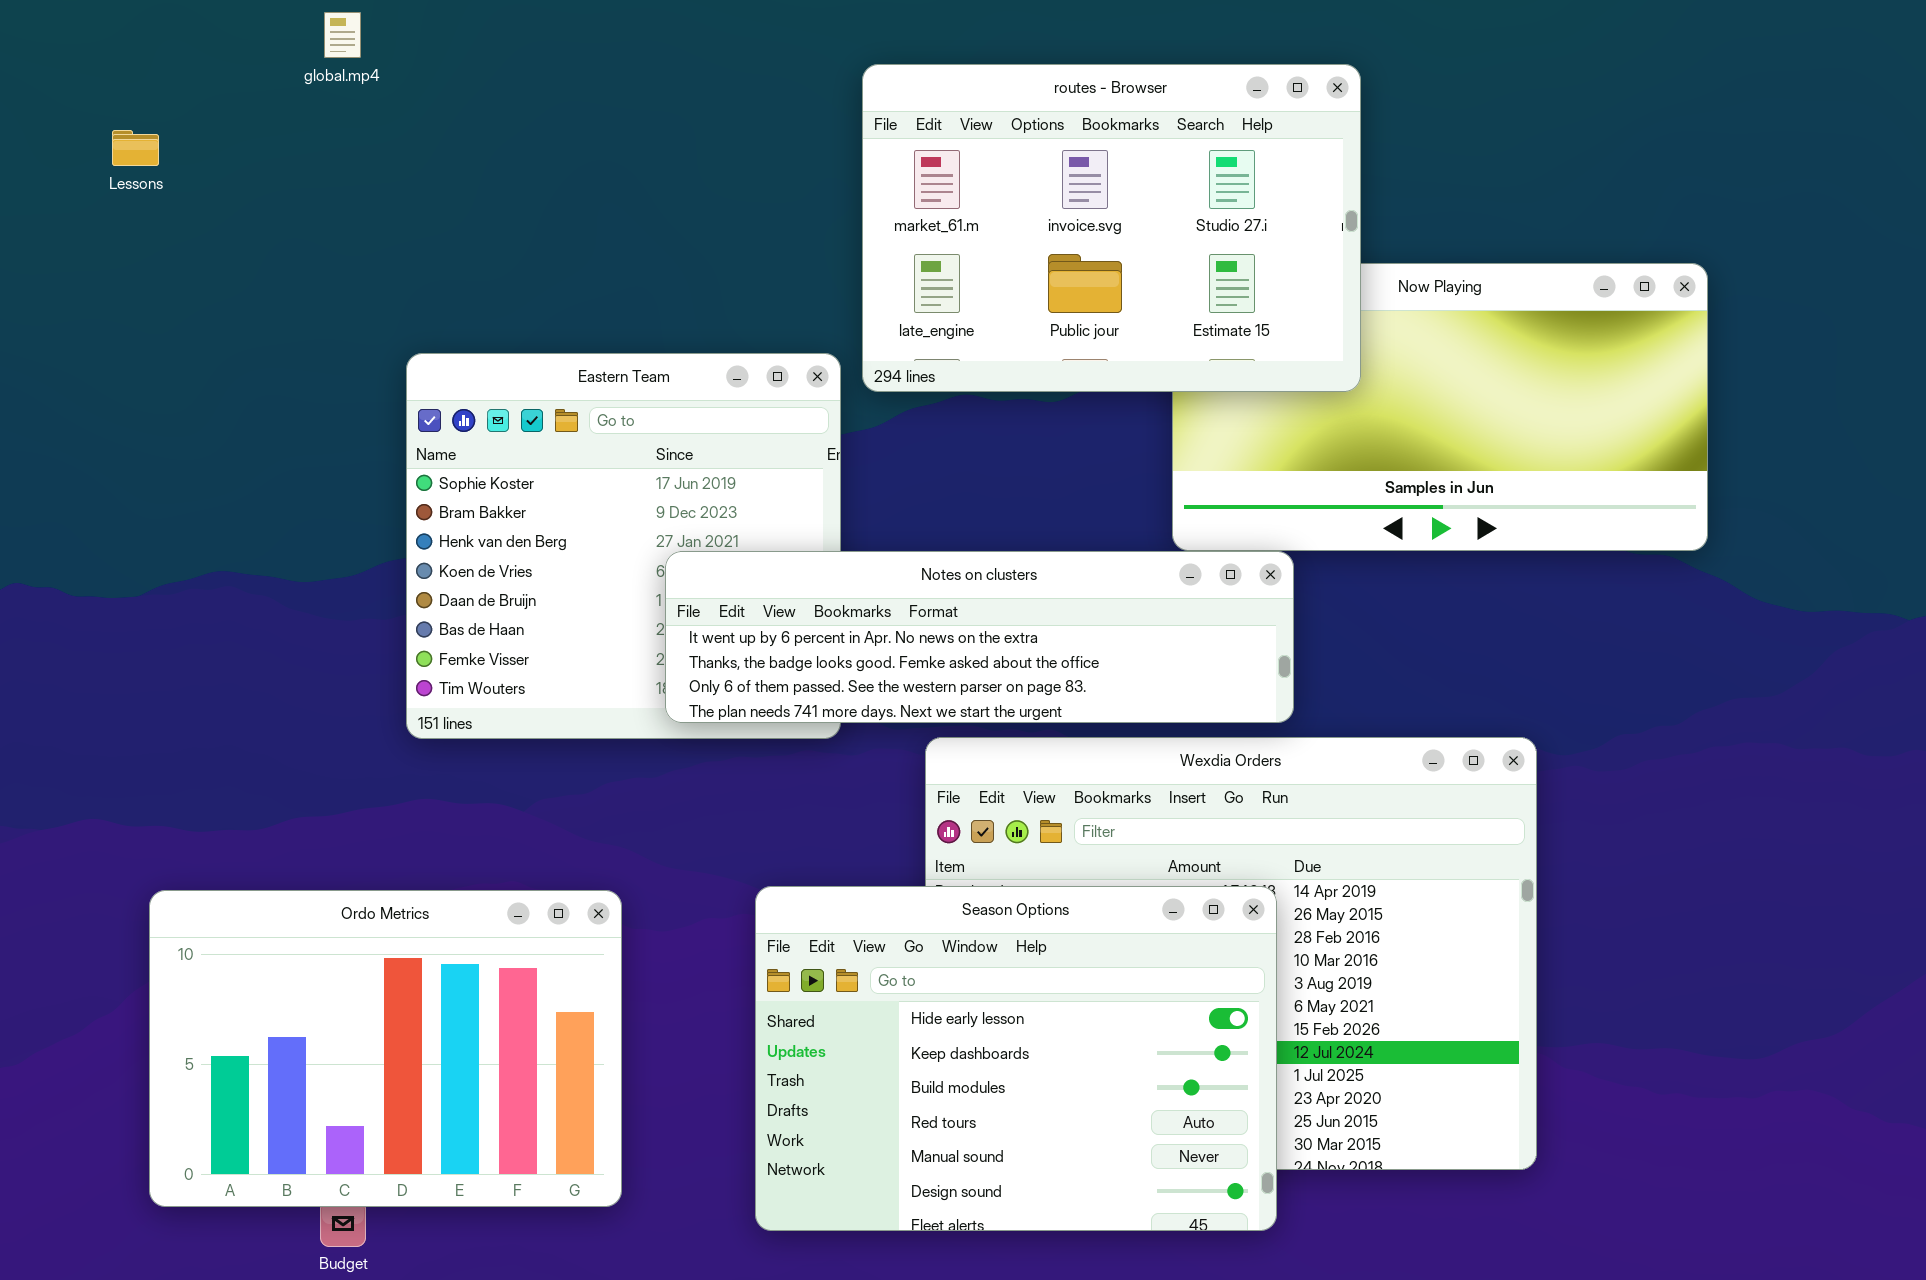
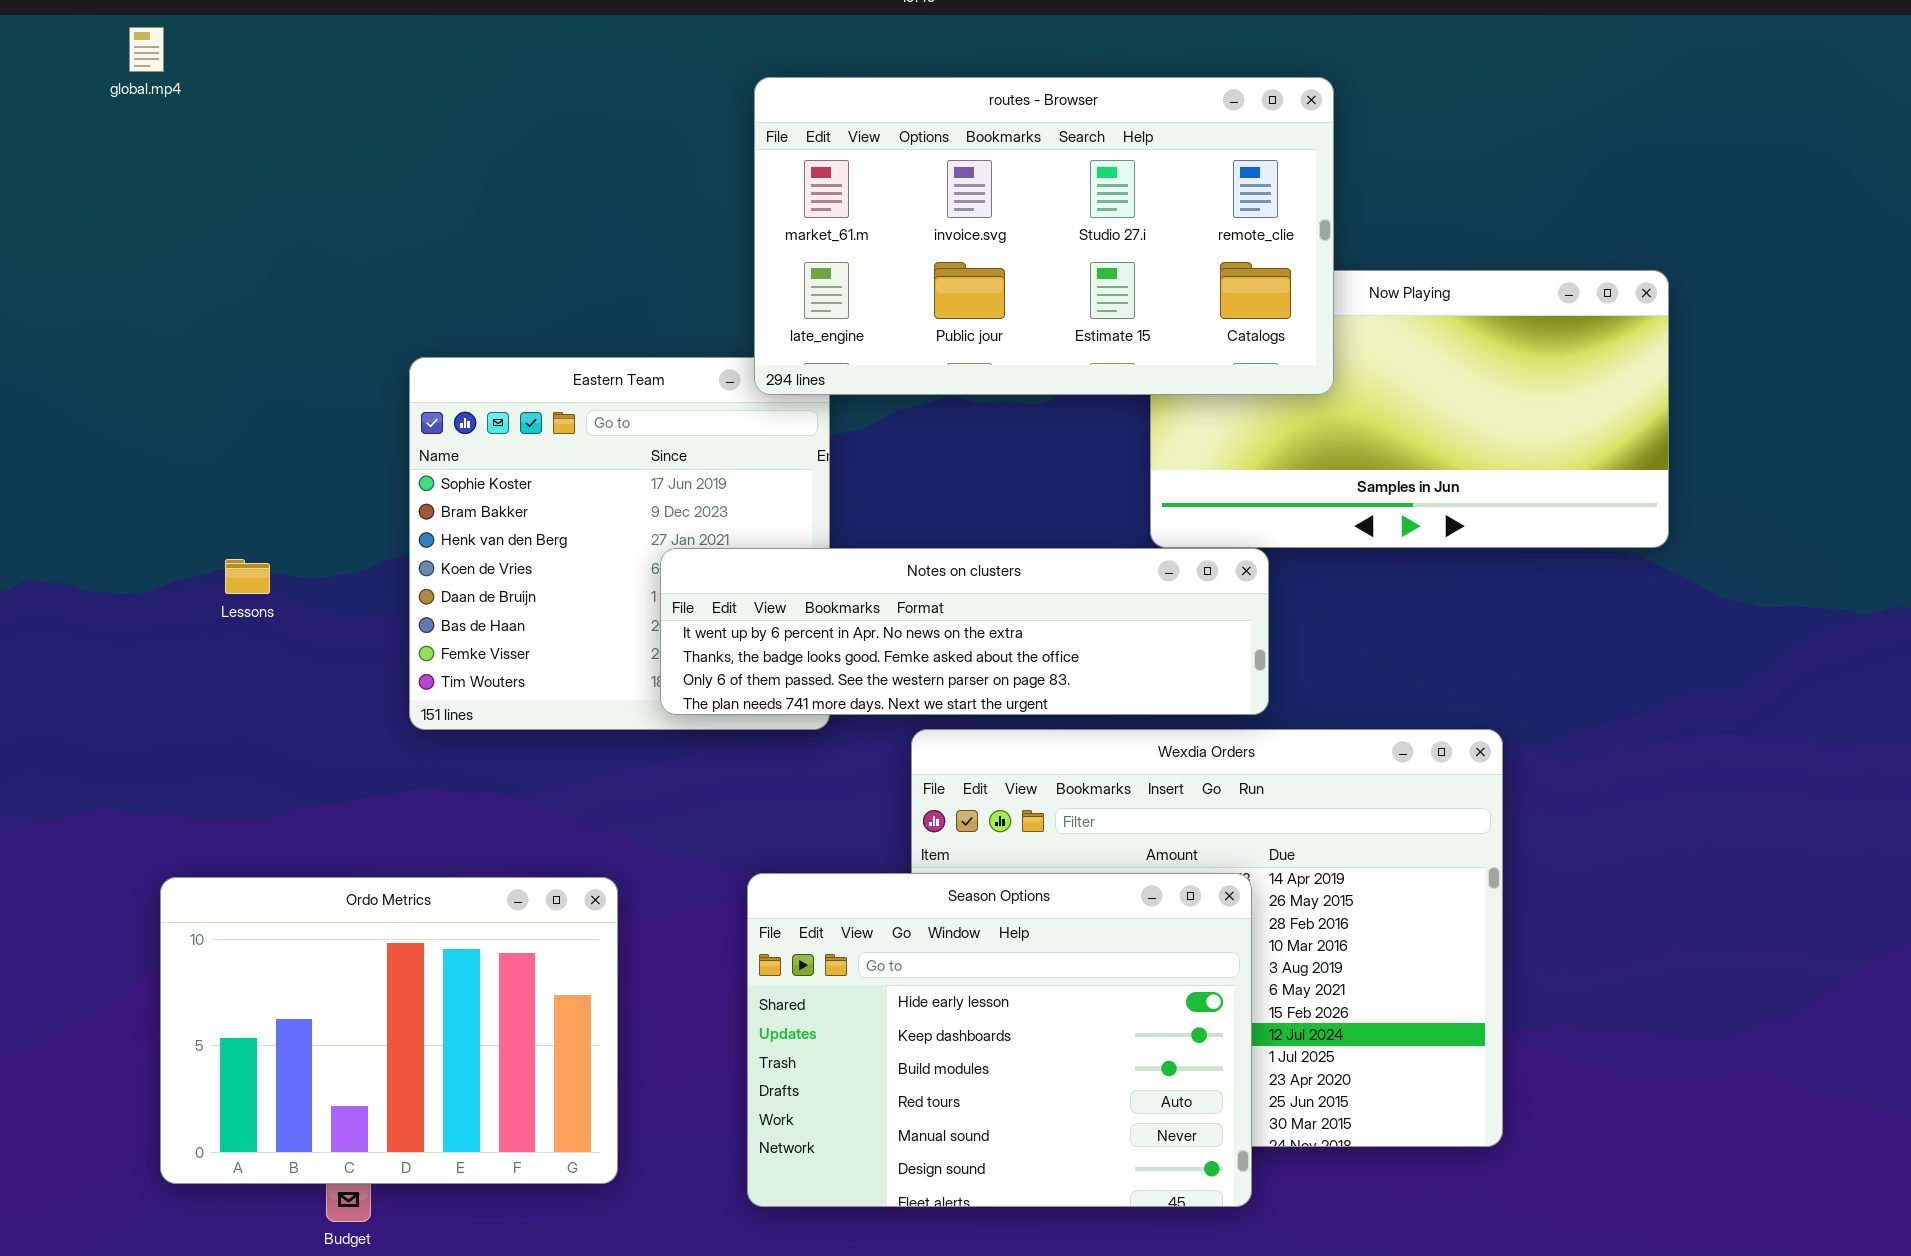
global.mp4: [324,12,361,58] -> [129,27,164,72], moved
routes - Browser: [862,64,1361,392] -> [754,77,1334,395], resized
Lessons: [112,130,159,166] -> [225,559,270,594], moved

